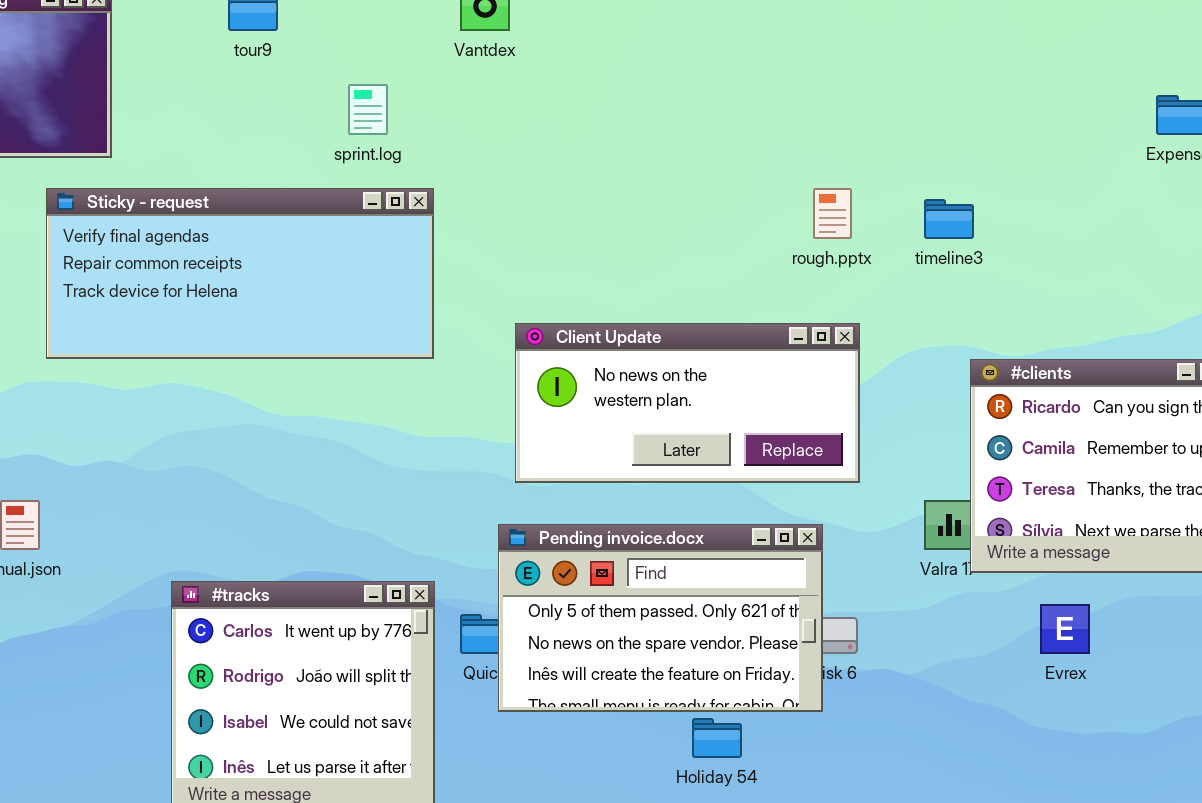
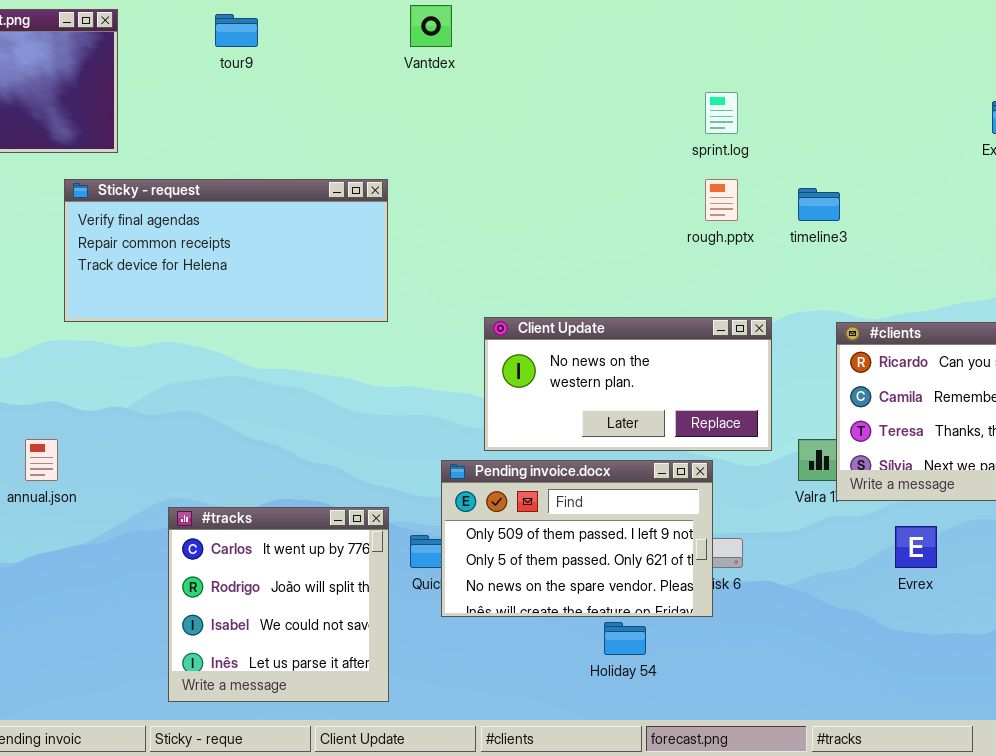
sprint.log: [348,84,388,135] -> [705,92,738,134], moved
Client Update: [515,323,860,483] -> [484,317,772,451], moved
Pending invoice.docx: [498,524,823,712] -> [441,460,713,617], scrolled up 1 row

